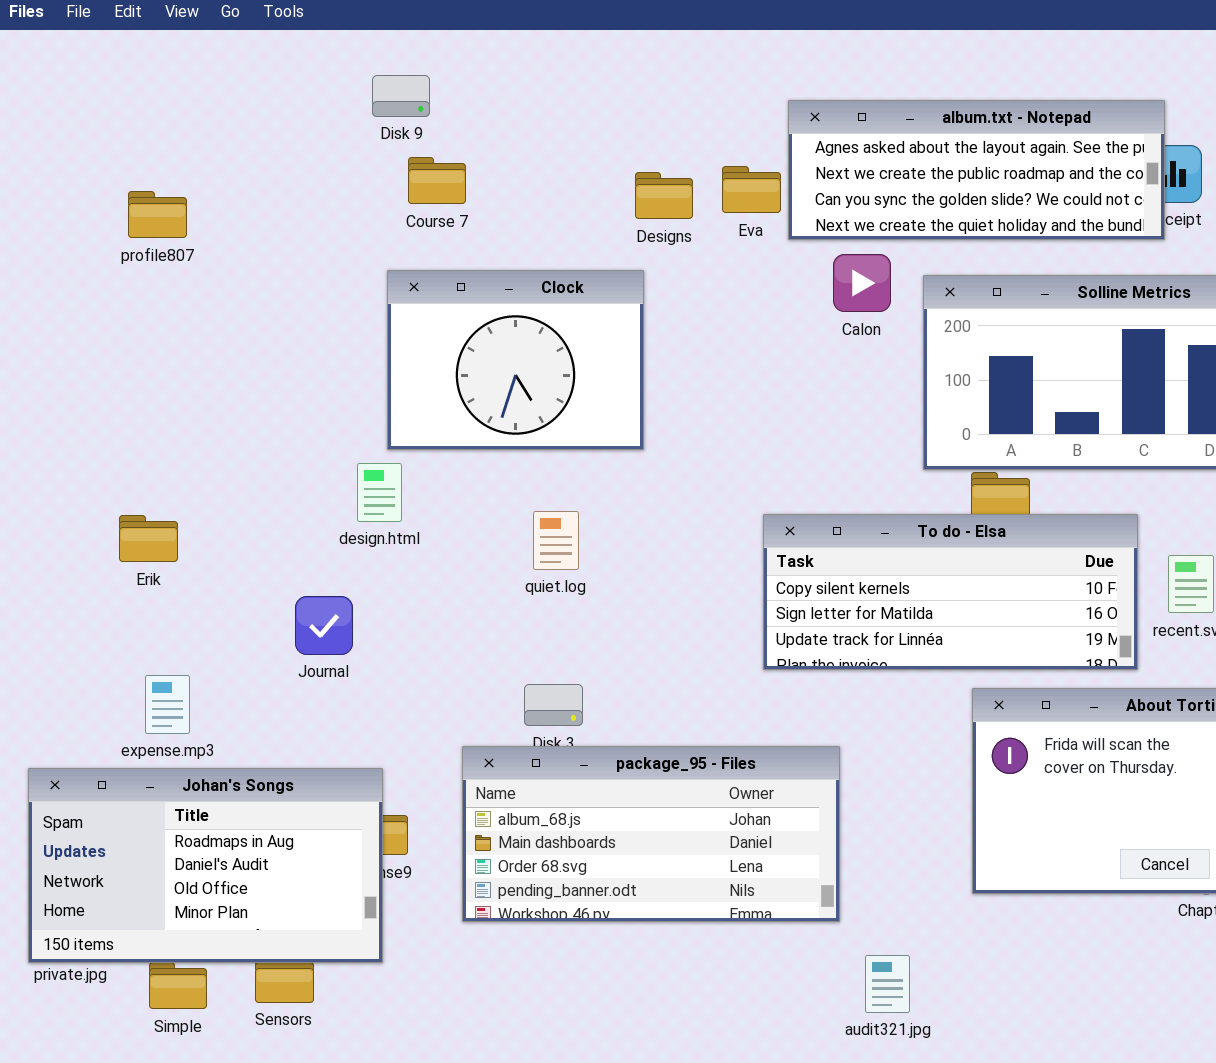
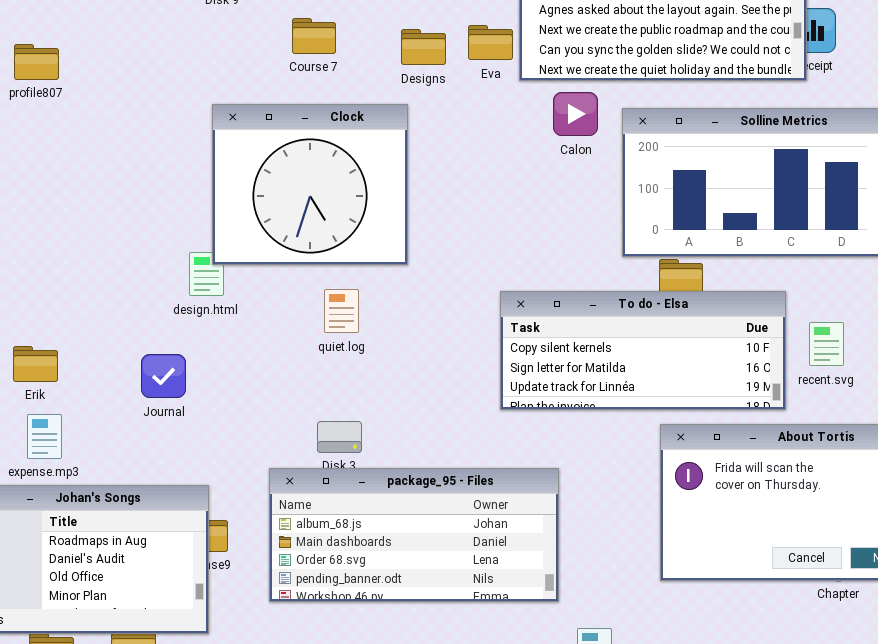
Course 7: [408,157,466,204] -> [292,18,336,54], moved
Clock: [387,270,644,450] -> [212,104,408,265], resized
Erik: [119,515,178,562] -> [13,346,58,382], moved

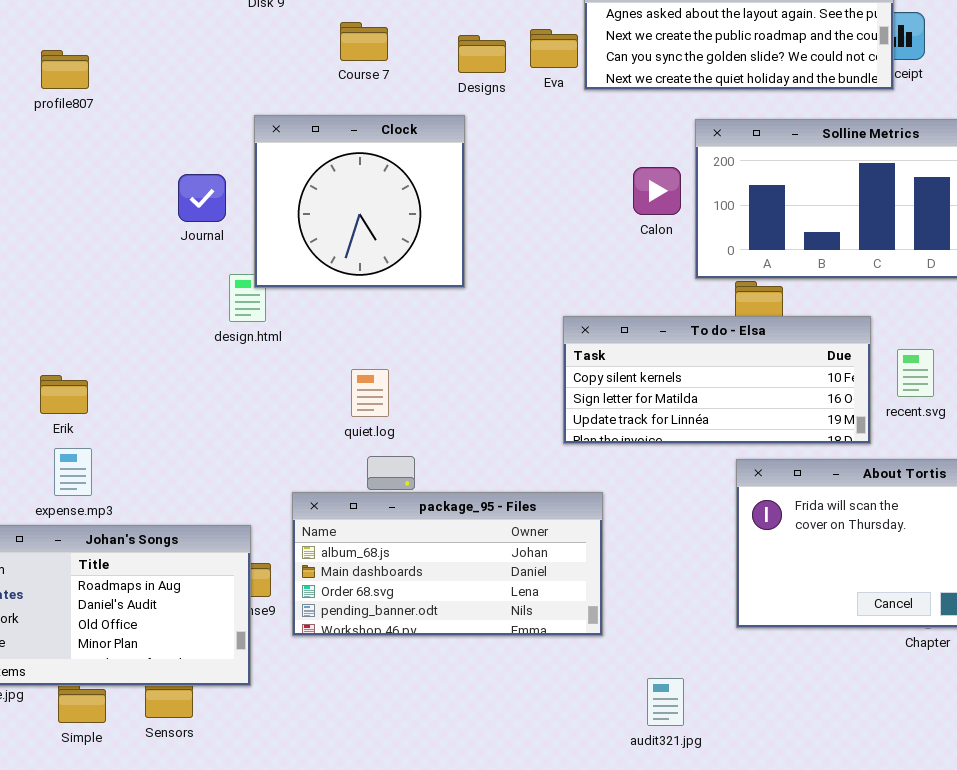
Calon: [553,92,598,136] -> [633,167,681,215], moved
quiet.log: [324,289,359,333] -> [351,369,389,417], moved
Journal: [141,354,186,398] -> [178,174,226,222], moved
package_95 - Files: [269,468,559,602] -> [292,492,603,636], moved

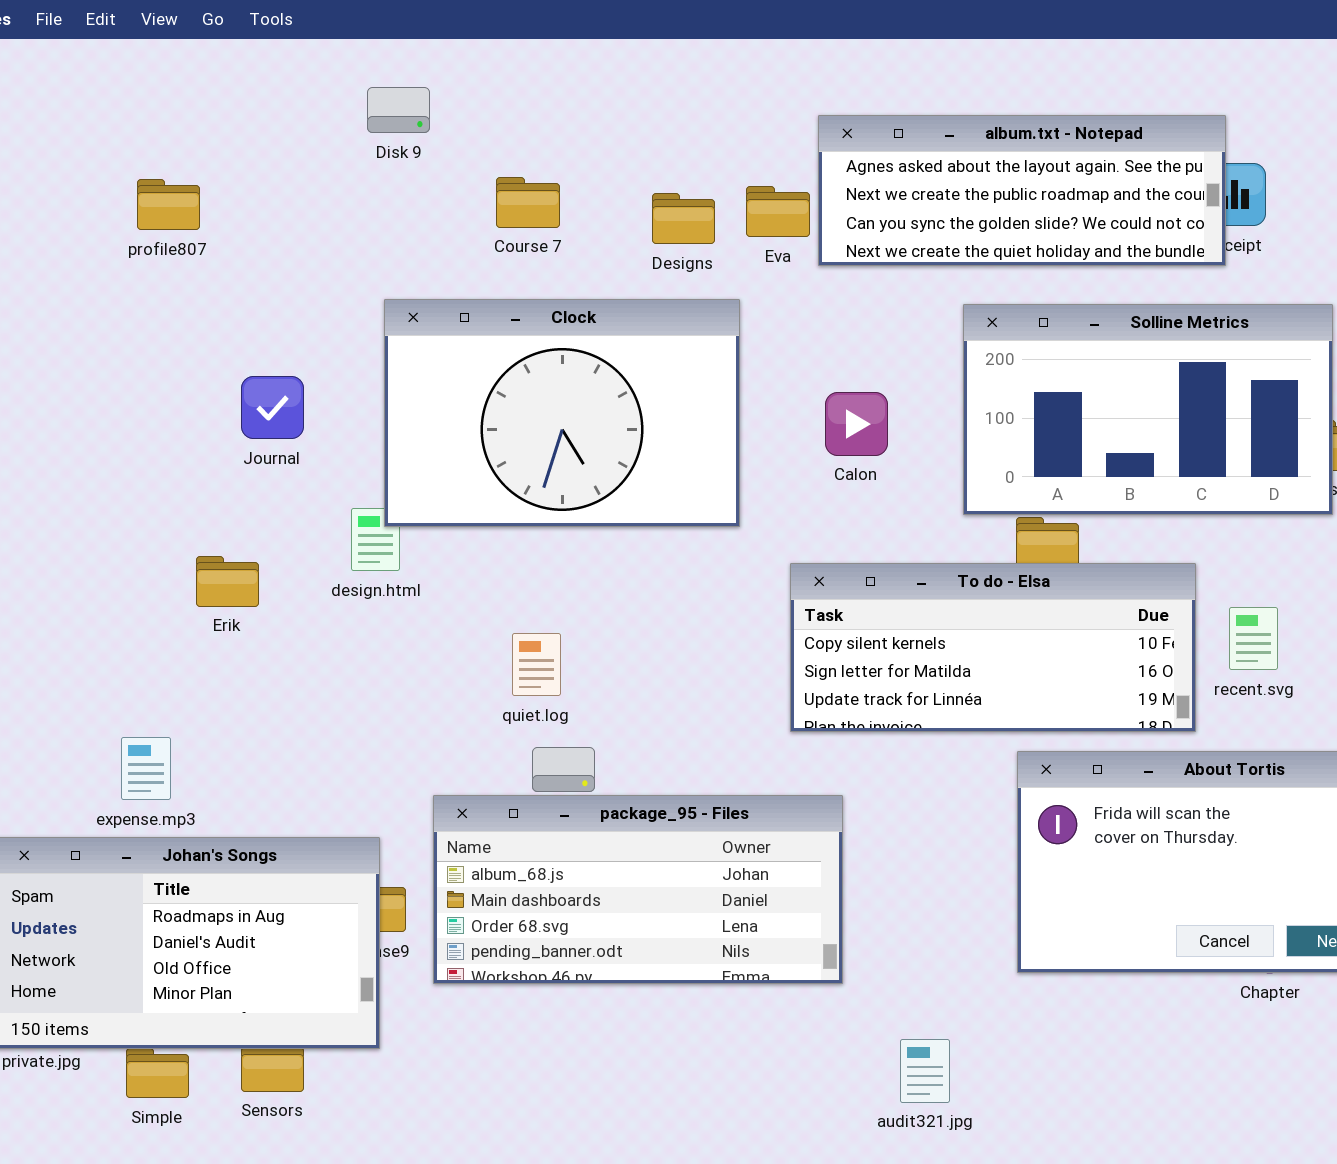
profile807: [41,50,89,89] -> [137,179,200,230], moved
Clock: [254,115,465,288] -> [384,299,740,527], resized
Calon: [633,167,681,215] -> [825,392,888,456], moved
Journal: [178,174,226,222] -> [241,376,304,439], moved
Erik: [40,375,88,414] -> [196,556,259,607], moved

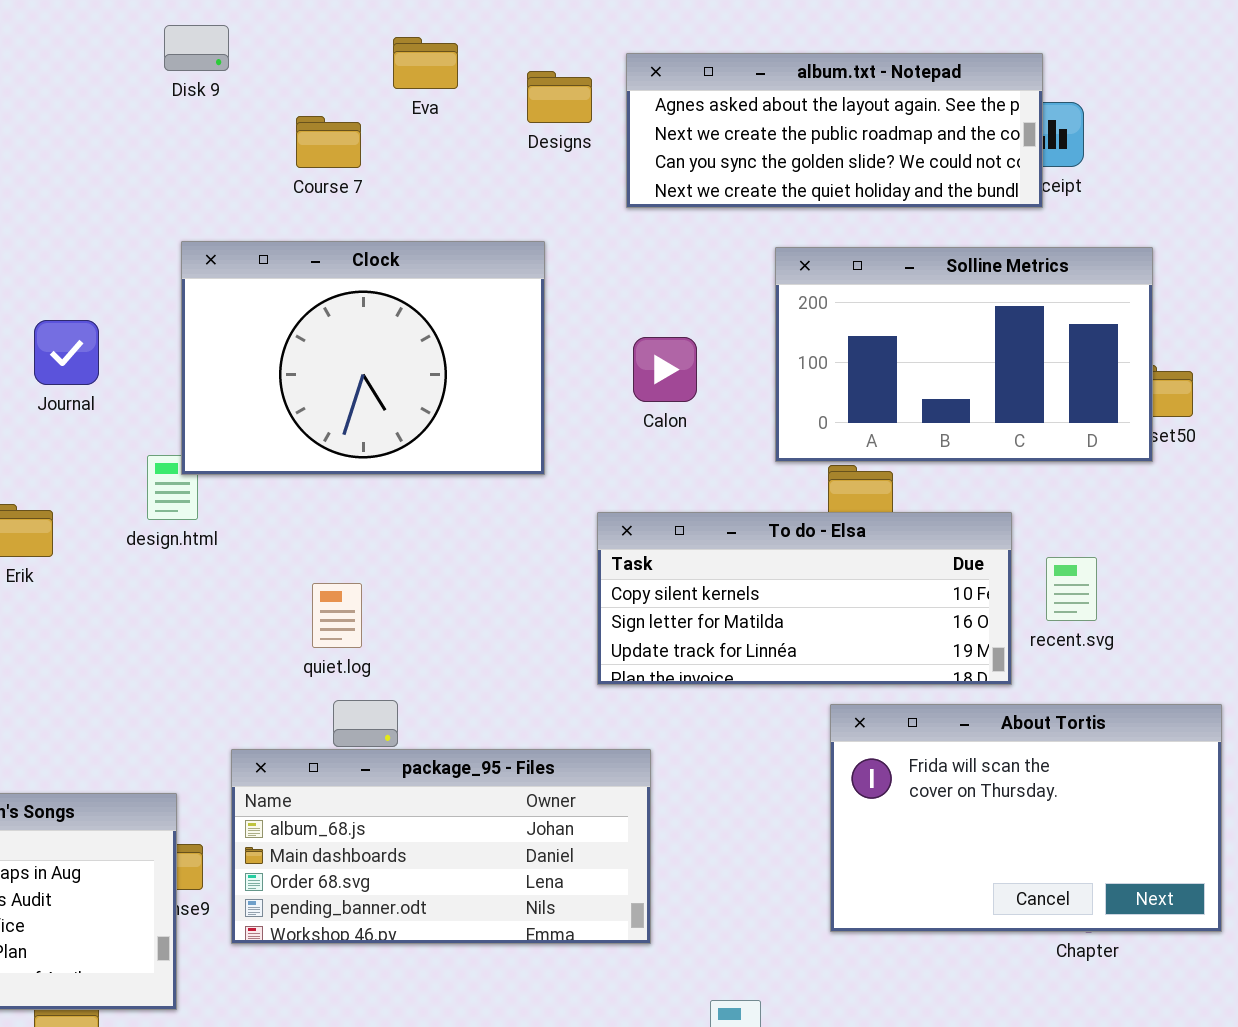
Eva: [746,186,810,237] -> [393,37,458,89], moved
Designs: [652,193,715,244] -> [527,71,592,123], moved

